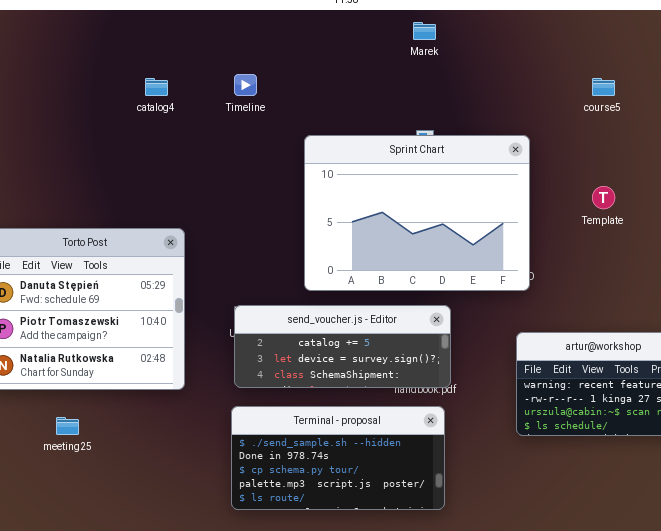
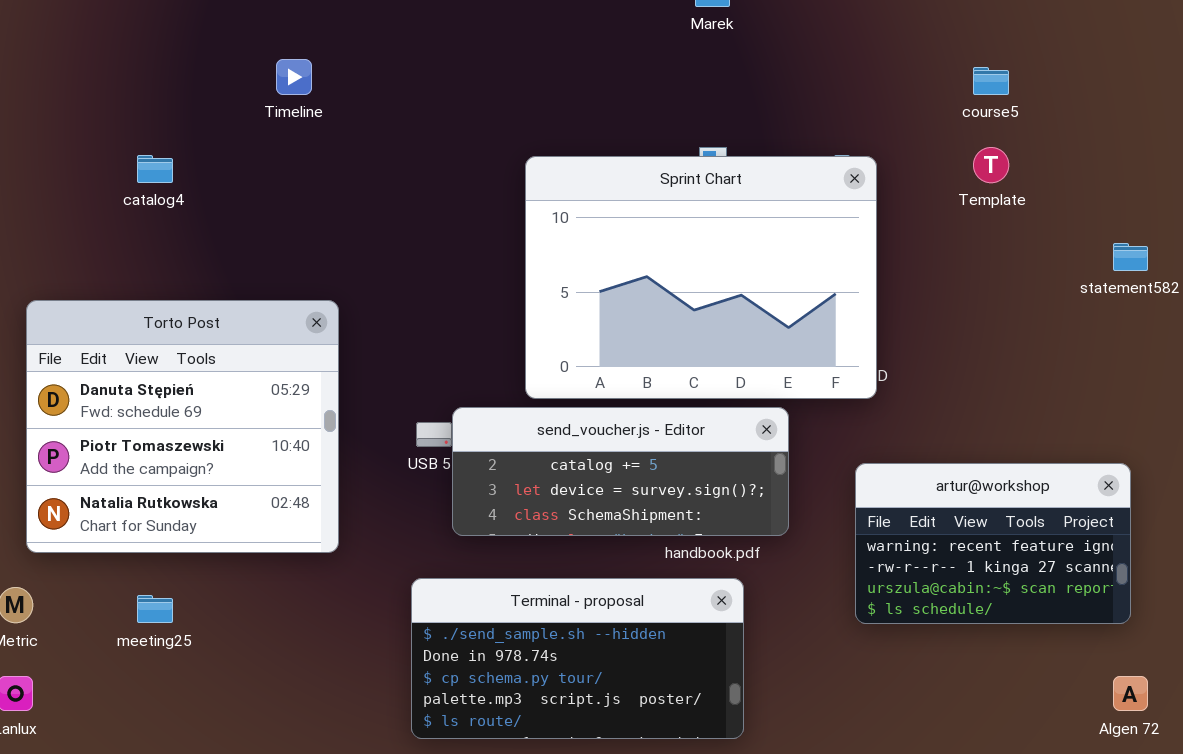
Timeline: [234,74,257,96] -> [276,59,312,95], moved
catalog4: [145,78,168,96] -> [137,155,173,183], moved
Template: [592,186,615,209] -> [973,147,1009,183], moved
send_voucher.js - Editor: [234,305,451,388] -> [452,407,789,536], moved

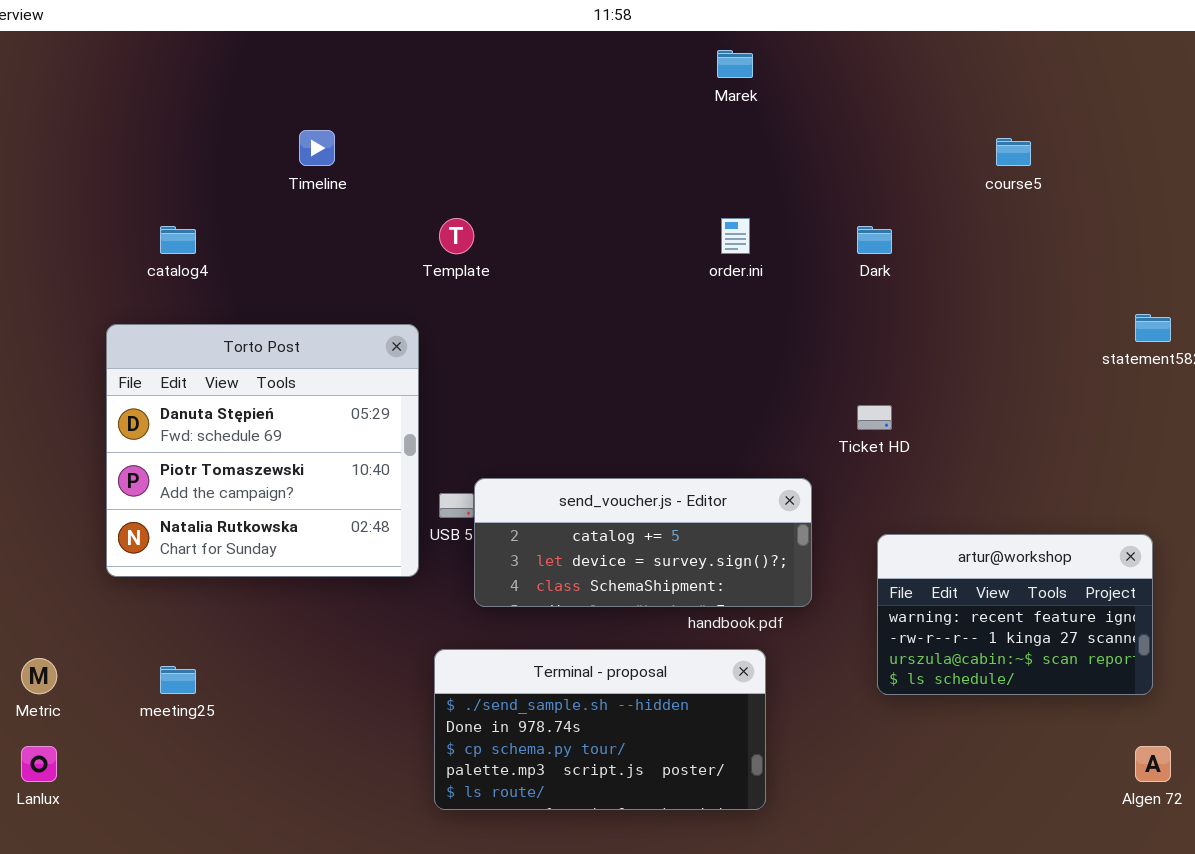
Template: [973,147,1009,183] -> [439,218,474,254], moved
Sprint Chart: [525,156,877,399] -> none, closed
Torto Post: [26,300,339,553] -> [106,324,419,577], moved

